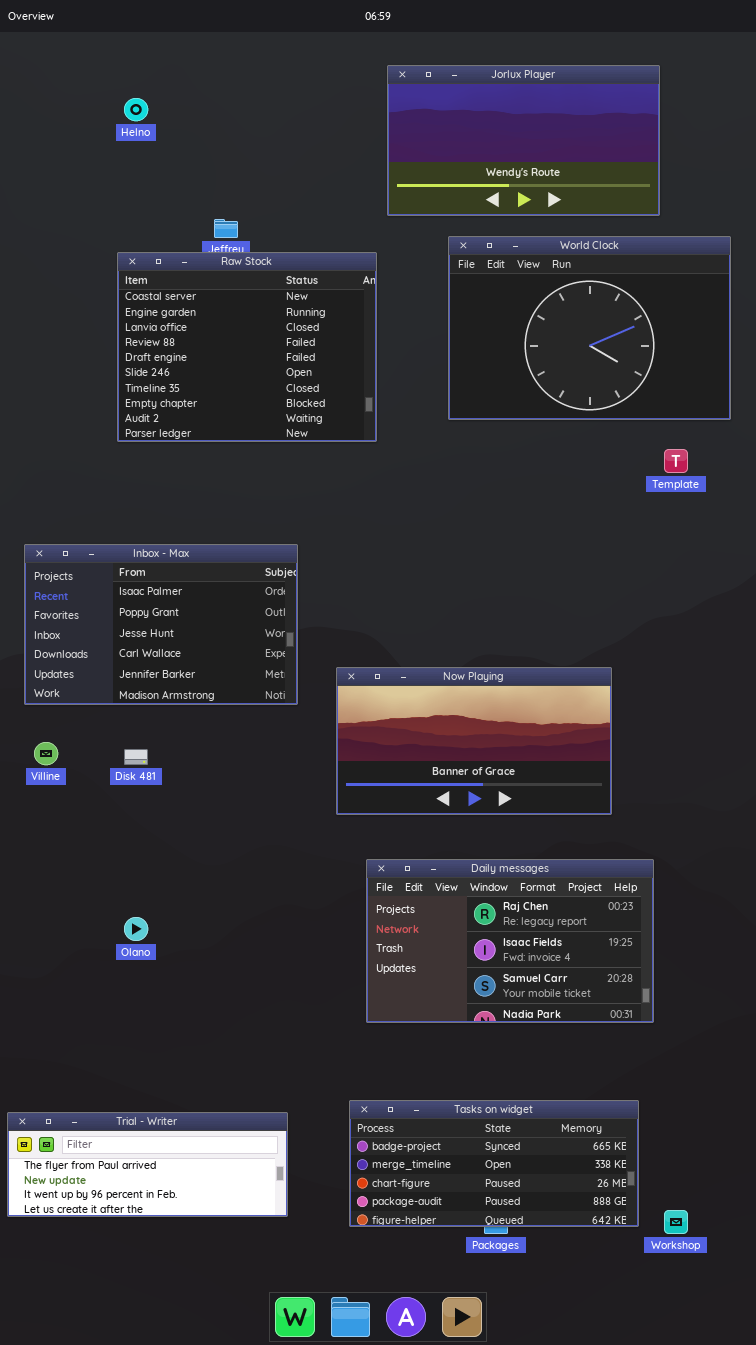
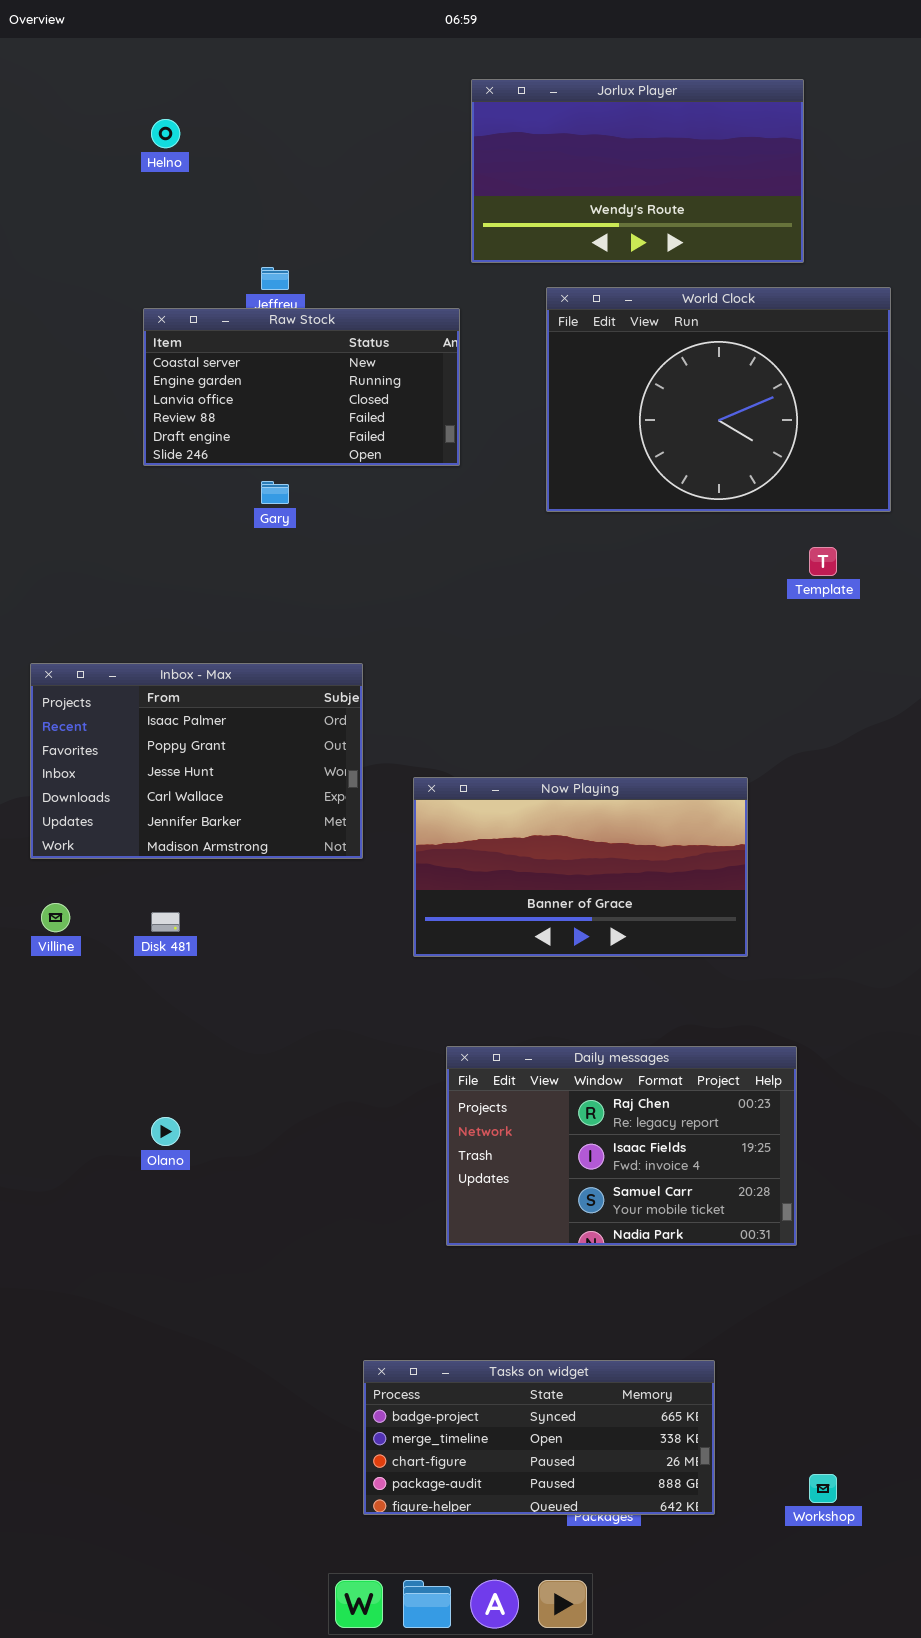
Raw Stock: [117,252,377,442] -> [143,308,460,466], resized
Now Playing: [336,667,612,815] -> [413,777,748,957], moved
Tasks on widget: [349,1100,639,1227] -> [363,1360,715,1515], moved
Trial - Writer: [7,1112,288,1217] -> none, closed

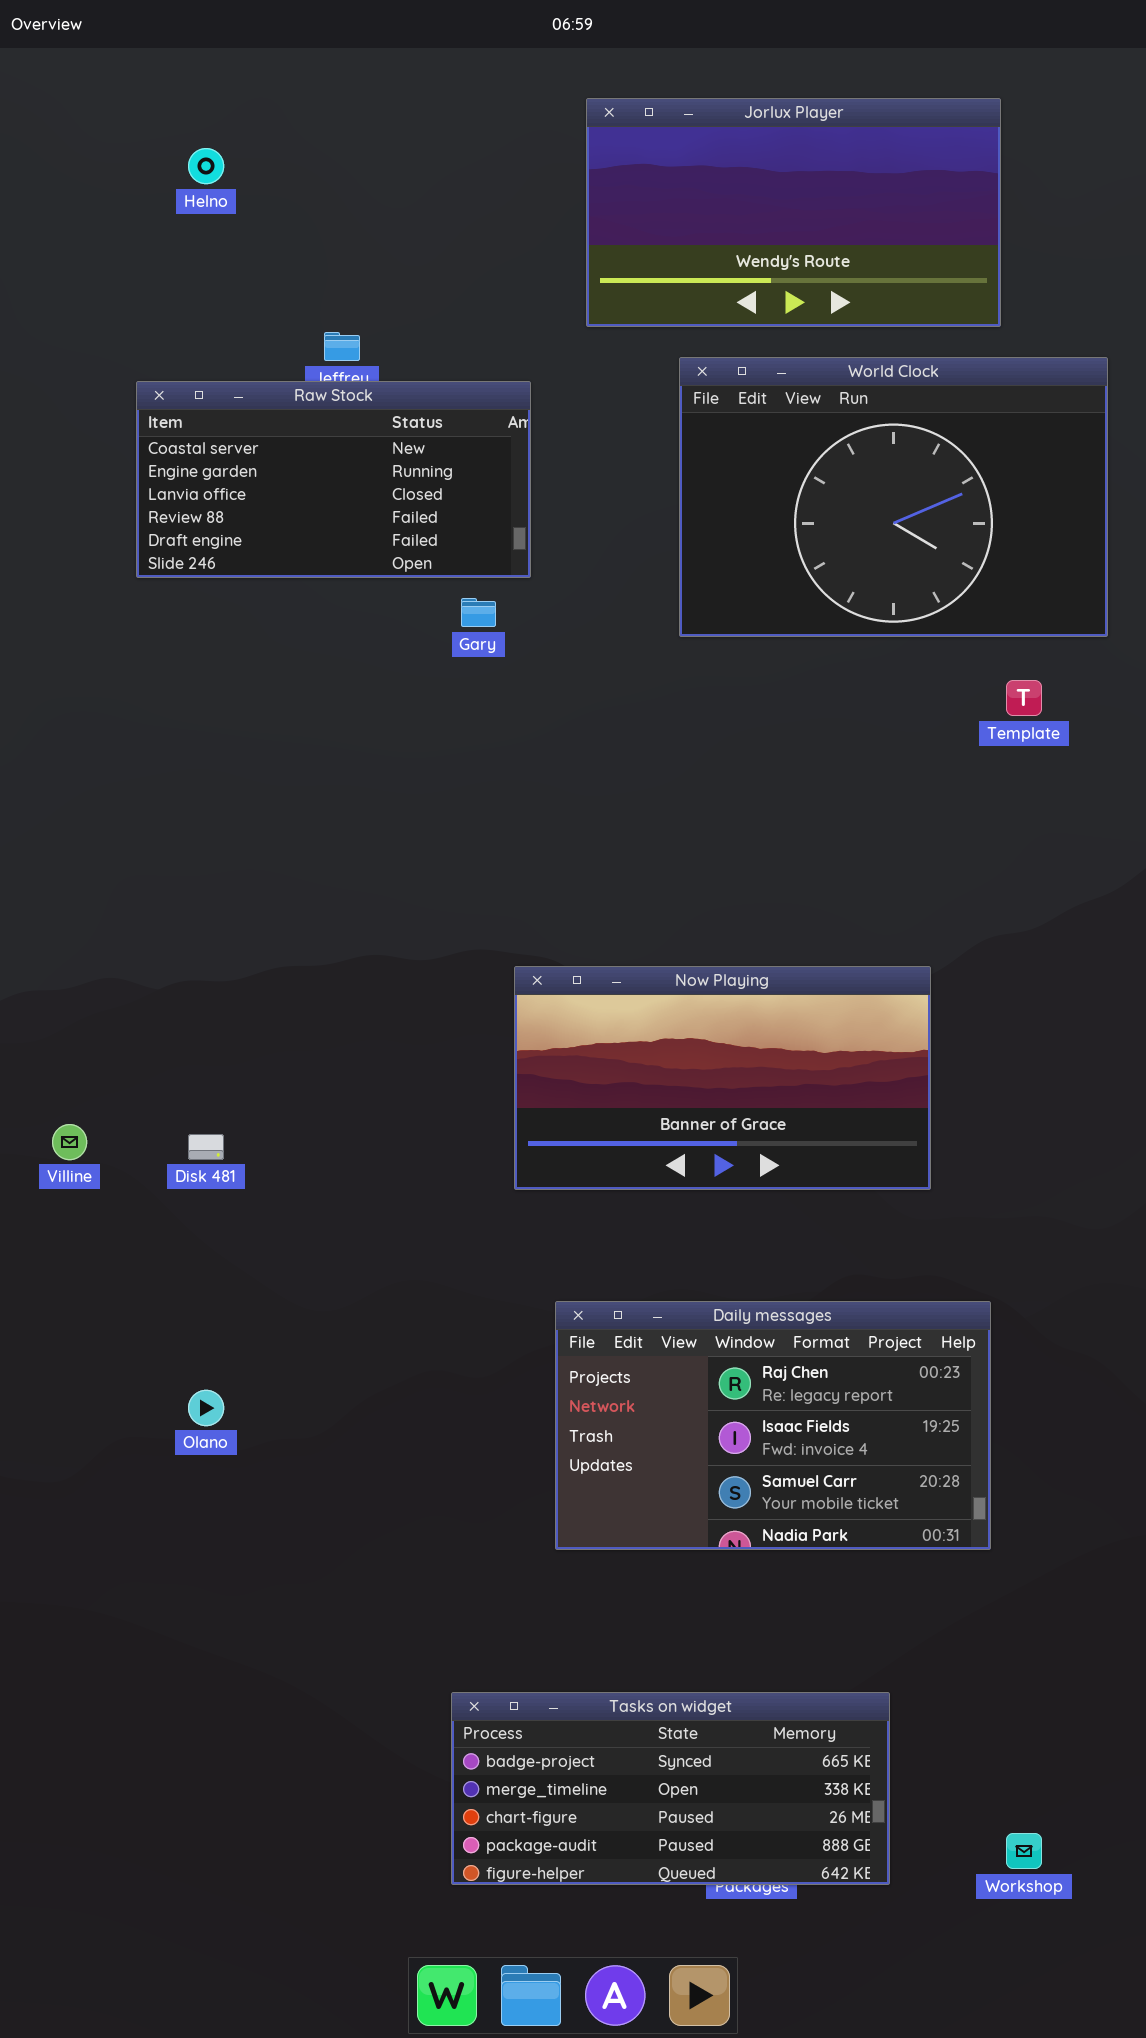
Raw Stock: [143,308,460,466] -> [136,381,531,578], moved
Gary: [261,481,289,504] -> [461,598,496,627], moved
Inbox - Max: [30,663,363,859] -> none, closed

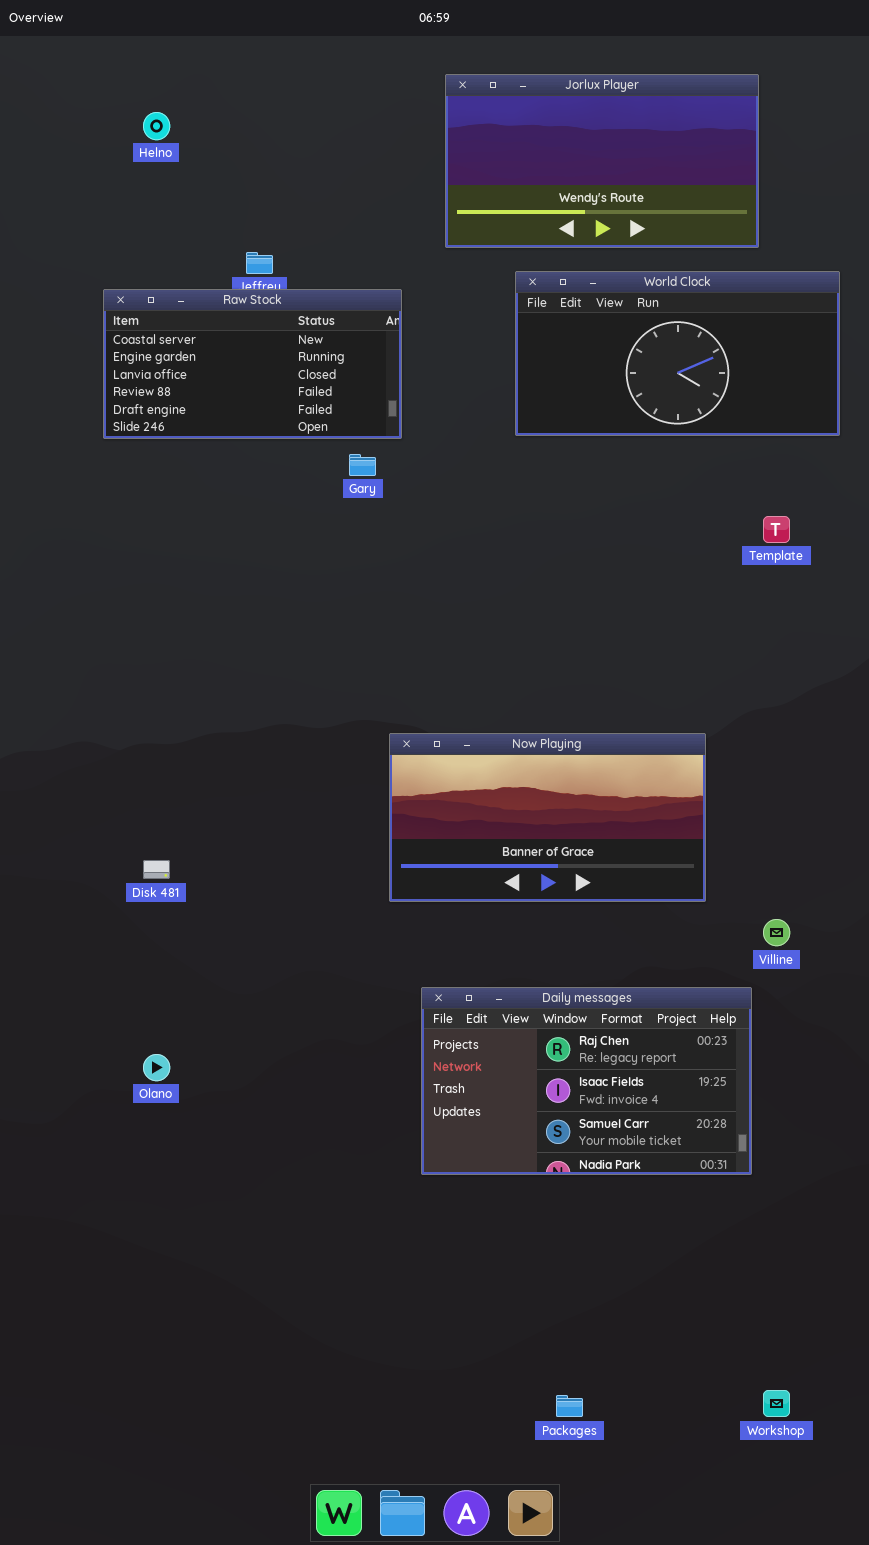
World Clock: [679,357,1108,637] -> [515,271,840,436], resized
Villine: [52,1124,87,1160] -> [763,919,790,946], moved
Tasks on widget: [451,1692,890,1885] -> none, closed

